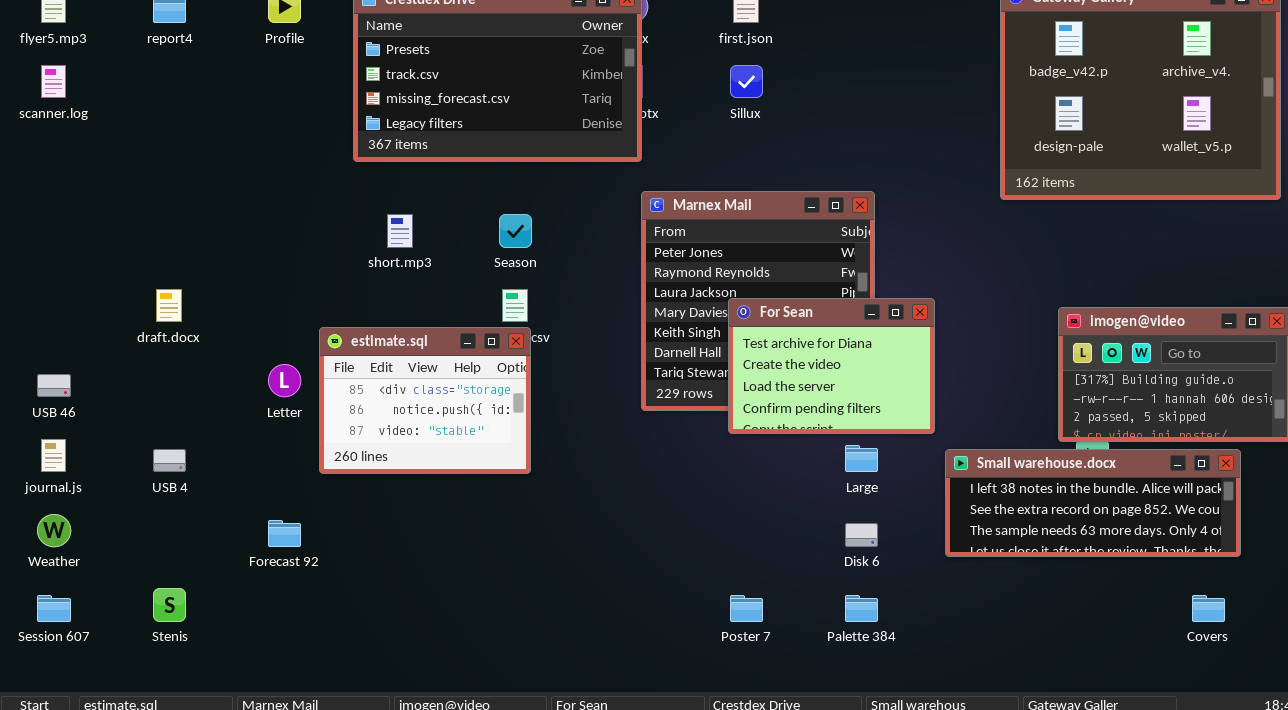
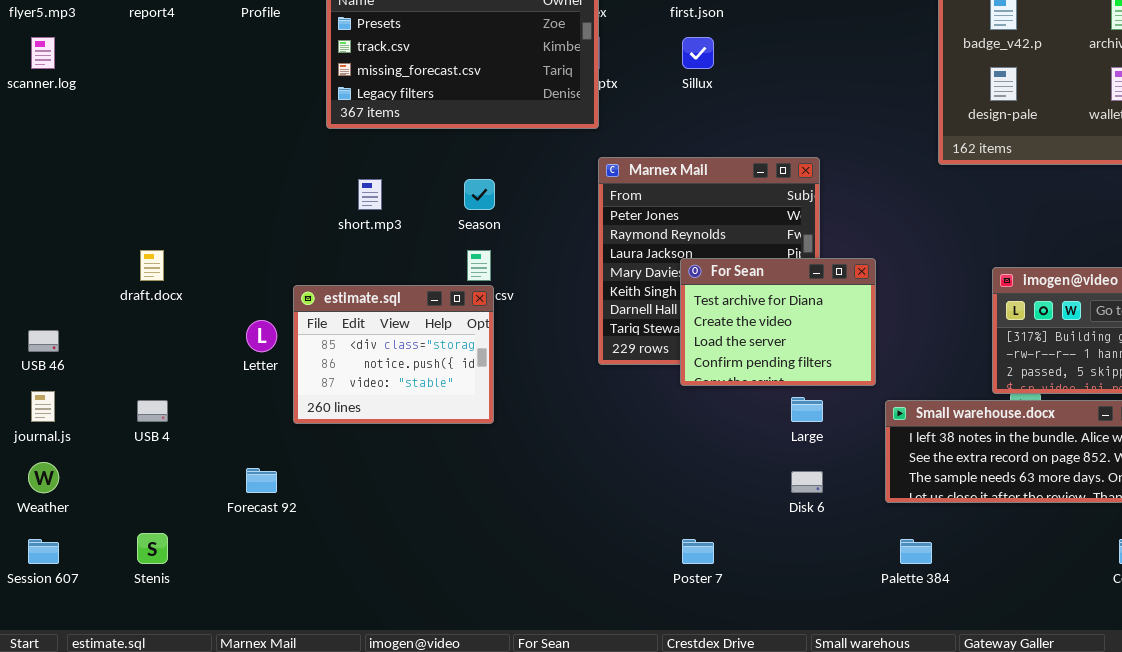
Palette 384: [845,595,878,622] -> [900,539,932,564], moved

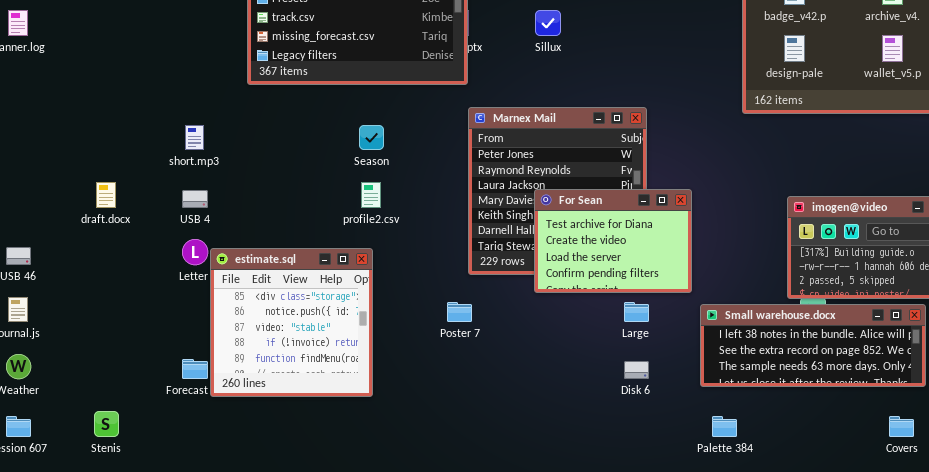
short.mp3: [358,179,382,210] -> [185,125,204,150], moved
estimate.sql: [293,285,494,424] -> [210,248,373,397], moved, resized
USB 4: [137,400,168,422] -> [182,190,208,208], moved
Poster 7: [682,539,714,564] -> [447,302,472,322], moved

